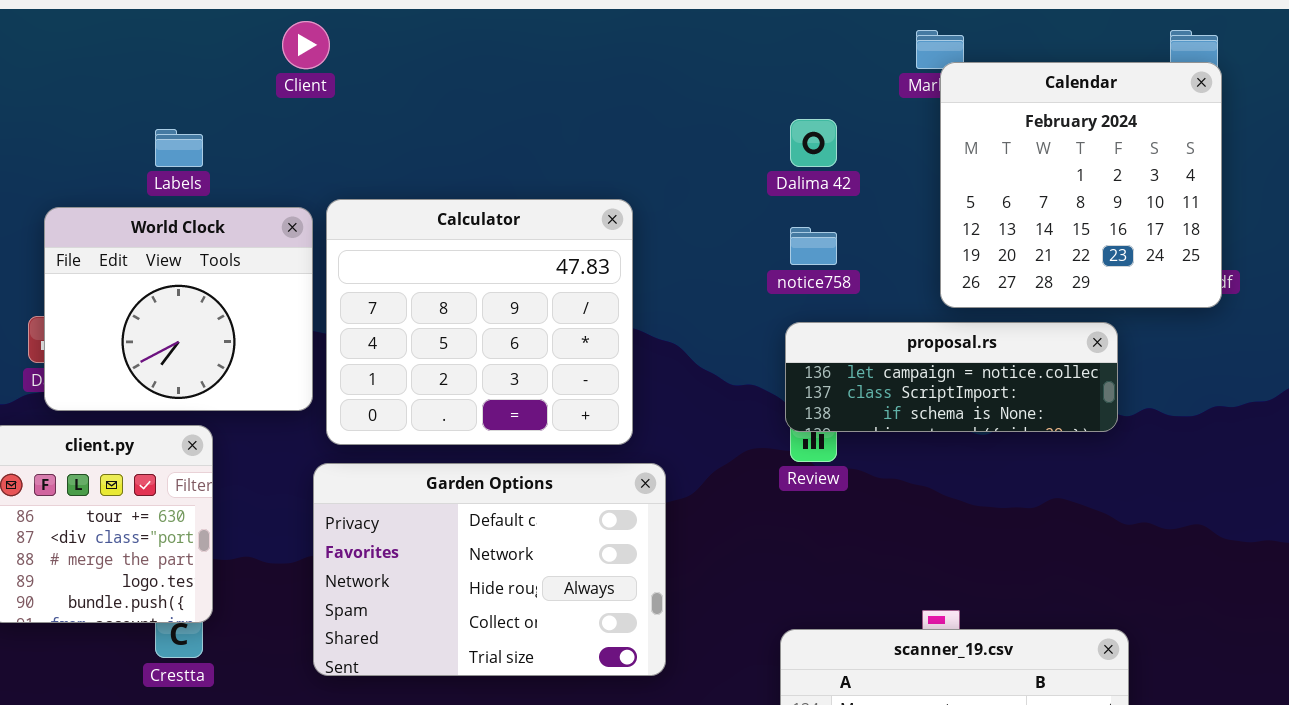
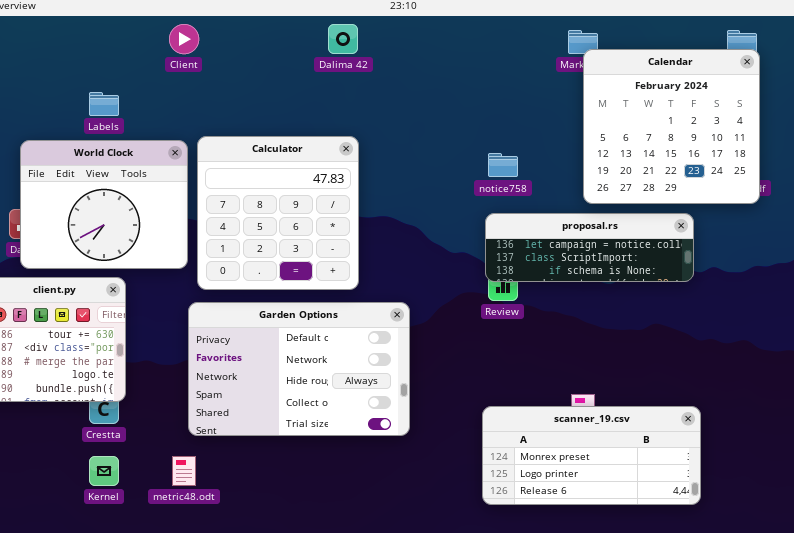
Dalima 42: [790,119,837,167] -> [328,24,358,54], moved
Calculator: [326,199,633,445] -> [197,136,359,290], resized

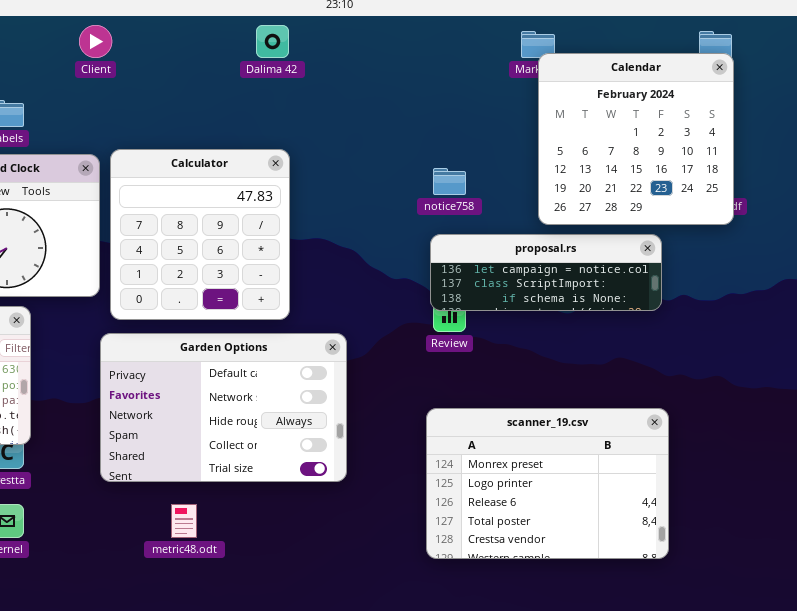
scanner_19.csv: [482,406,701,505] -> [426,408,669,559], resized
metric48.odt: [172,456,196,486] -> [171,504,197,538], moved

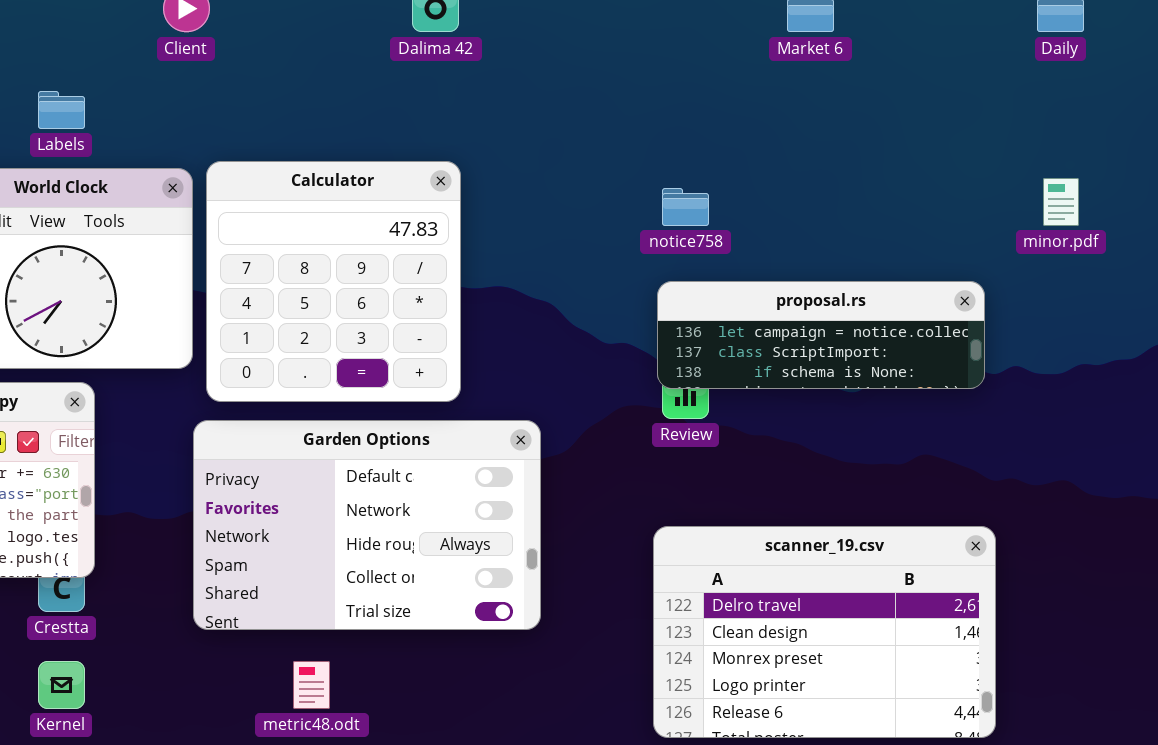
Calendar: [538,53,734,225] -> none, closed
scanner_19.csv: [426,408,669,559] -> [653,526,996,738], scrolled up 2 rows

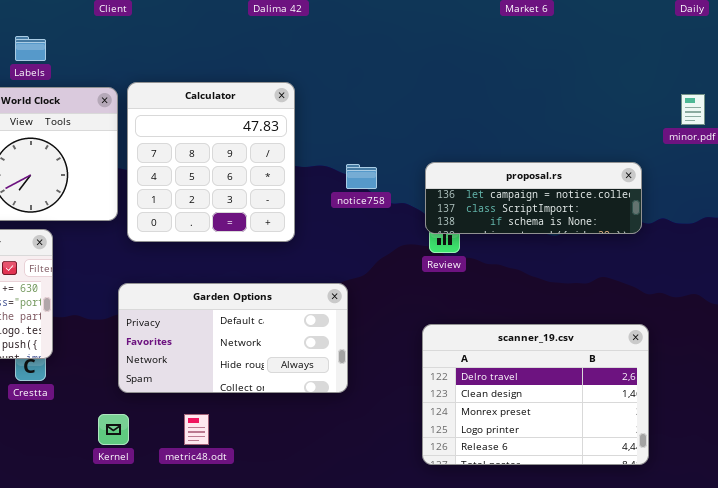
notice758: [662,188,709,226] -> [346,164,377,189], moved
Garden Options: [193,420,541,630] -> [118,283,348,393], resized
Kernel: [38,661,85,709] -> [98,414,129,445], moved

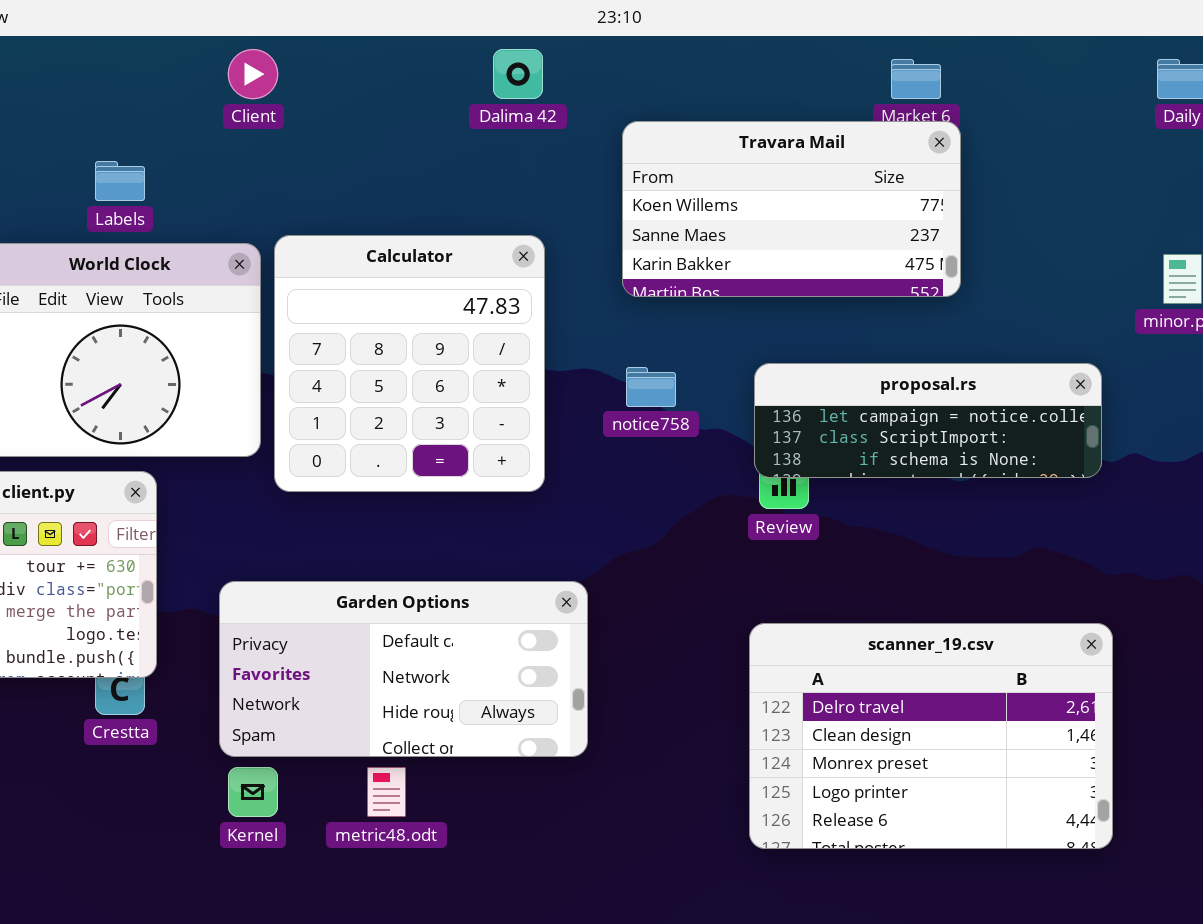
Travara Mail: none -> [622,121,961,297], opened
Garden Options: [118,283,348,393] -> [219,581,588,757], moved

